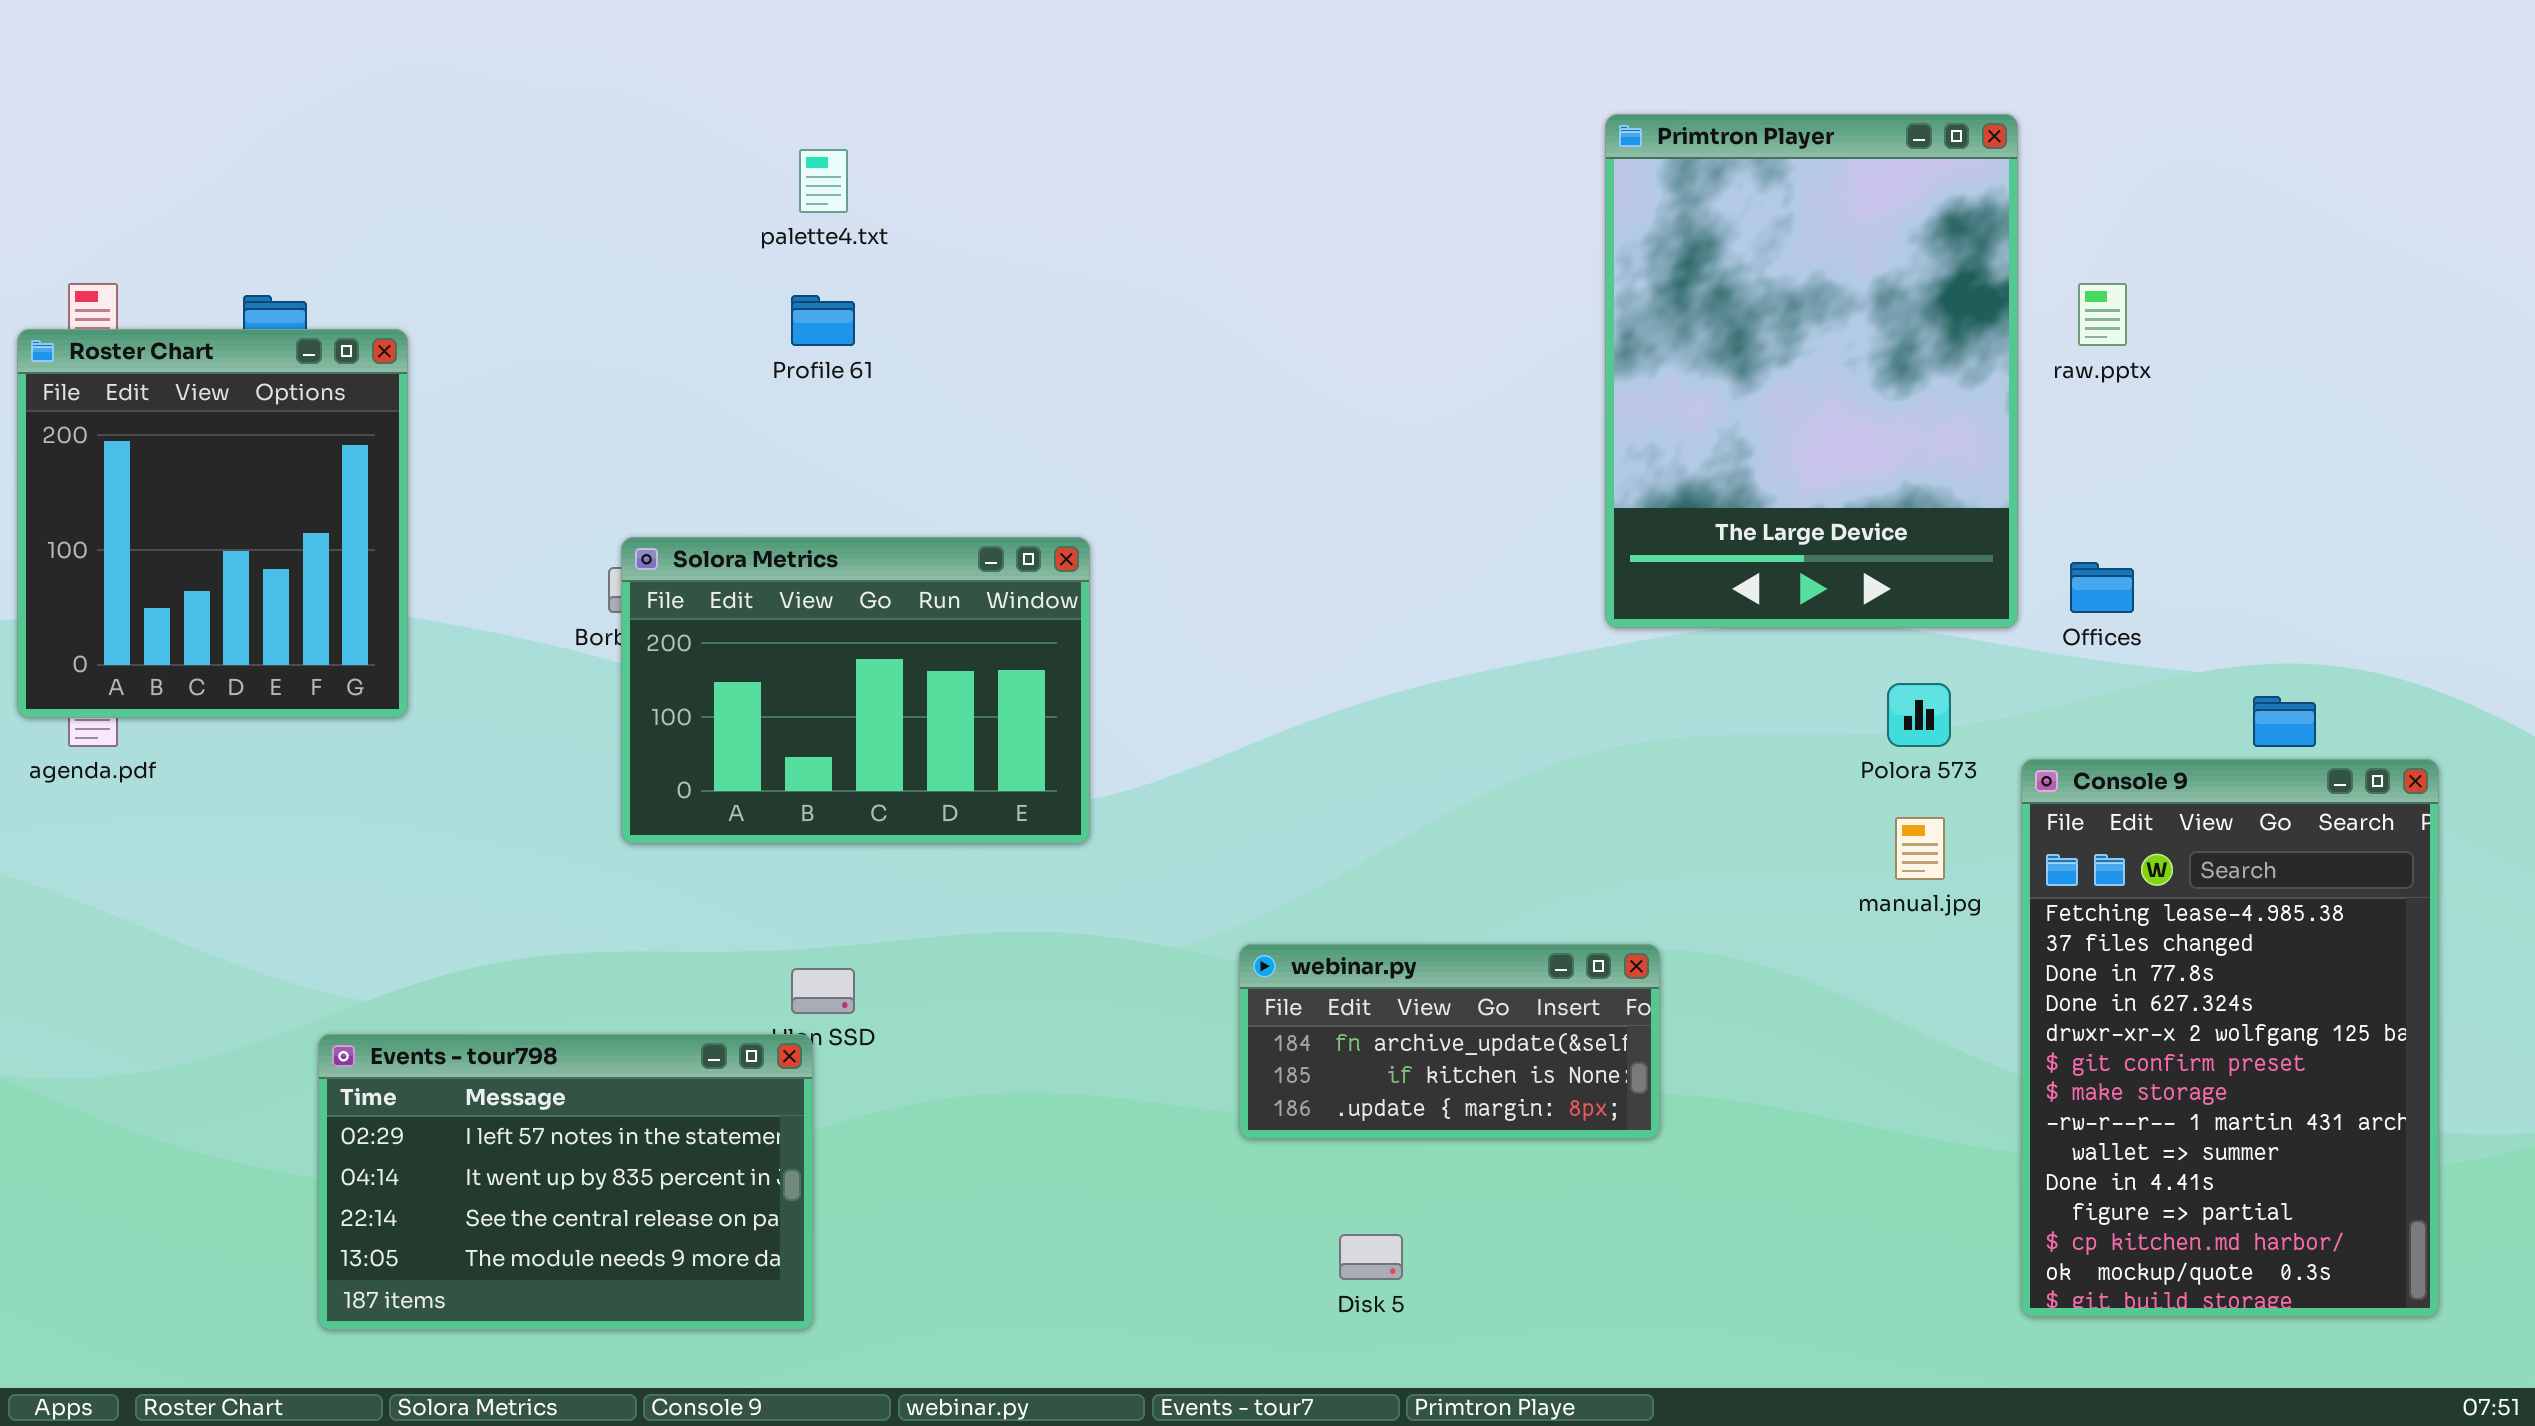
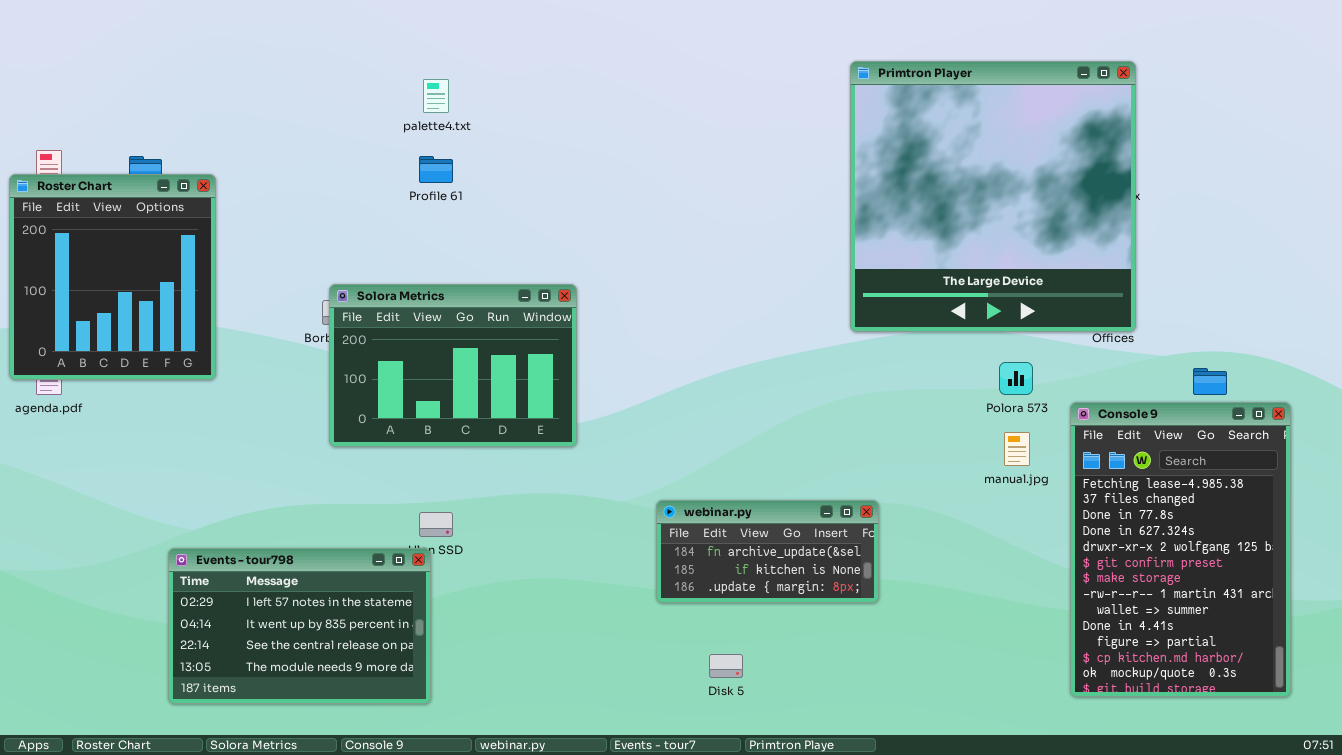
Primtron Player: [1605,114,2018,628] -> [850,61,1136,332], resized

